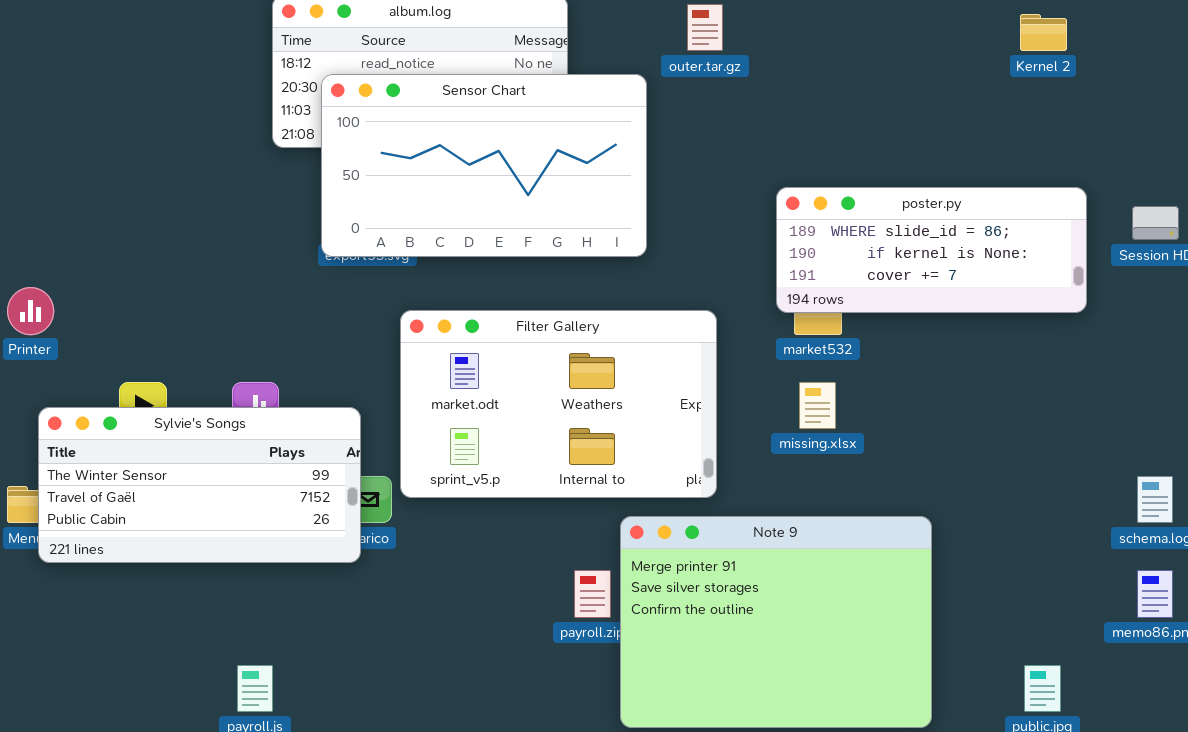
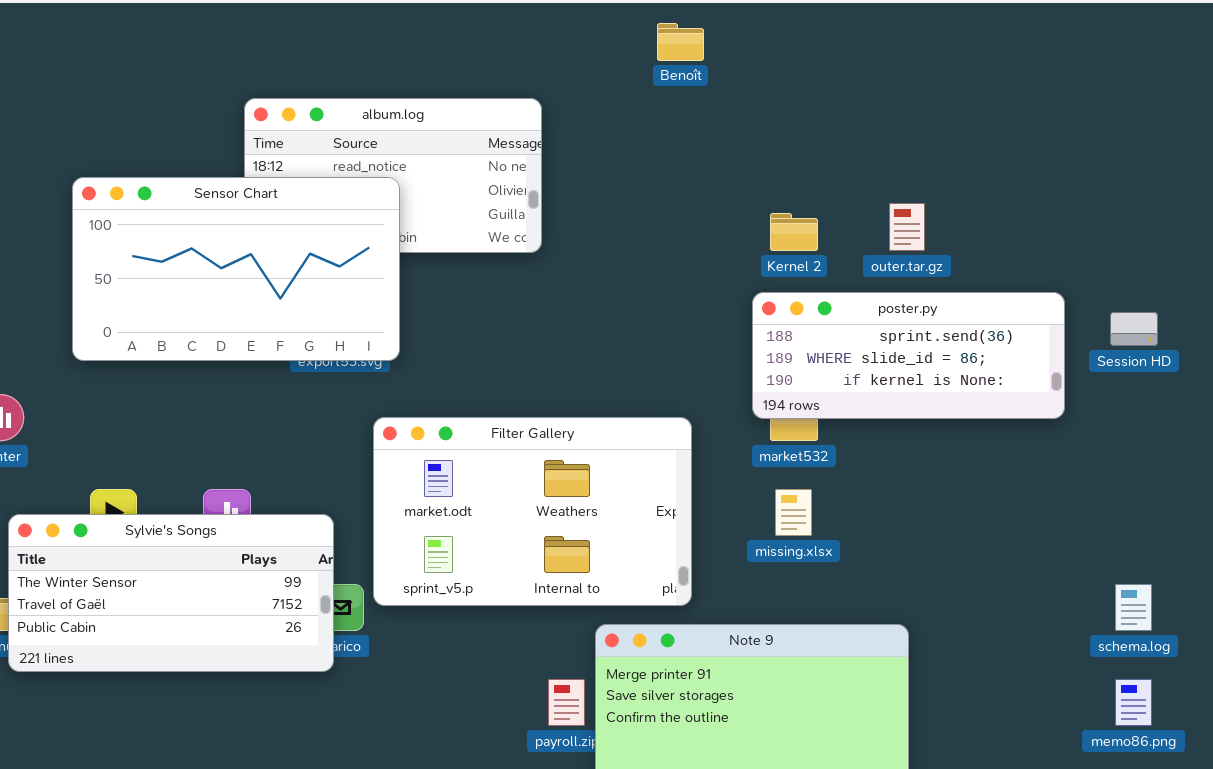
outer.tar.gz: [687,4,723,51] -> [889,203,925,251], moved
Kernel 2: [1020,14,1067,51] -> [770,213,818,251], moved
Sensor Chart: [321,74,647,257] -> [72,177,400,361], moved
poster.py: [776,187,1087,313] -> [752,292,1065,419], scrolled up 1 row

